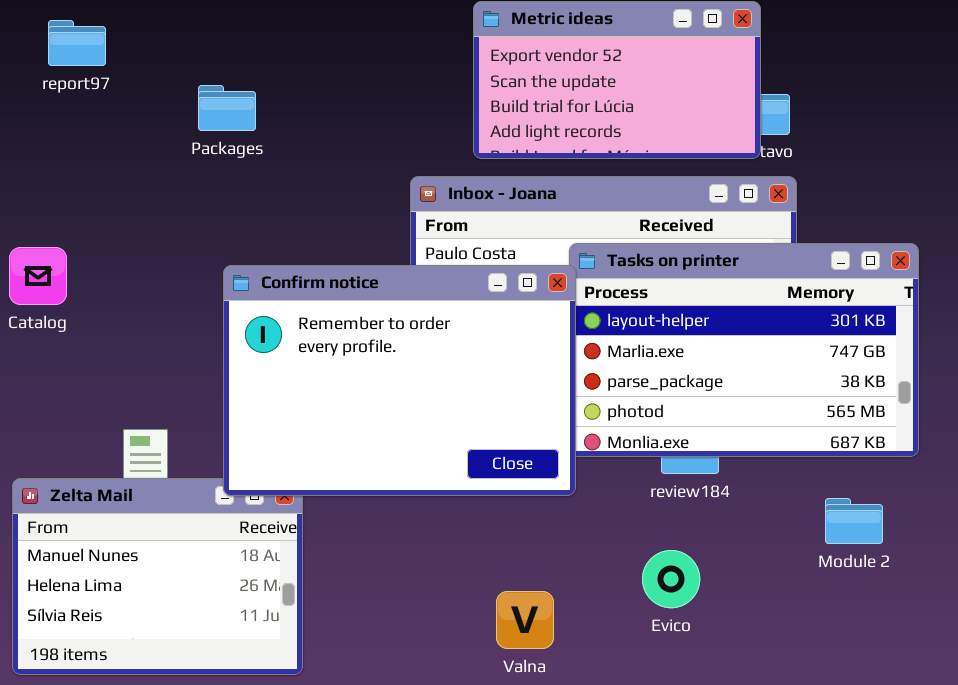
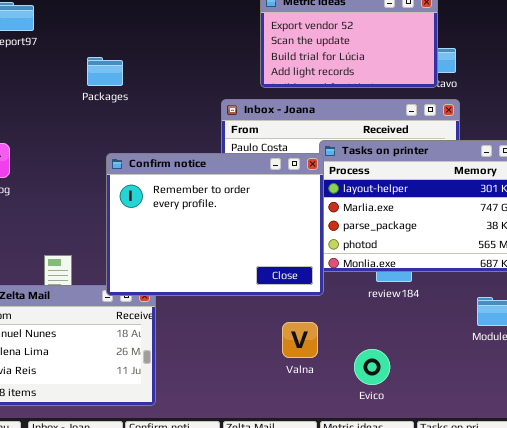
Packages: [198,85,256,131] -> [87,57,123,86], moved
Evico: [642,550,700,608] -> [354,349,390,385], moved
Valna: [496,591,554,649] -> [282,322,318,358], moved

